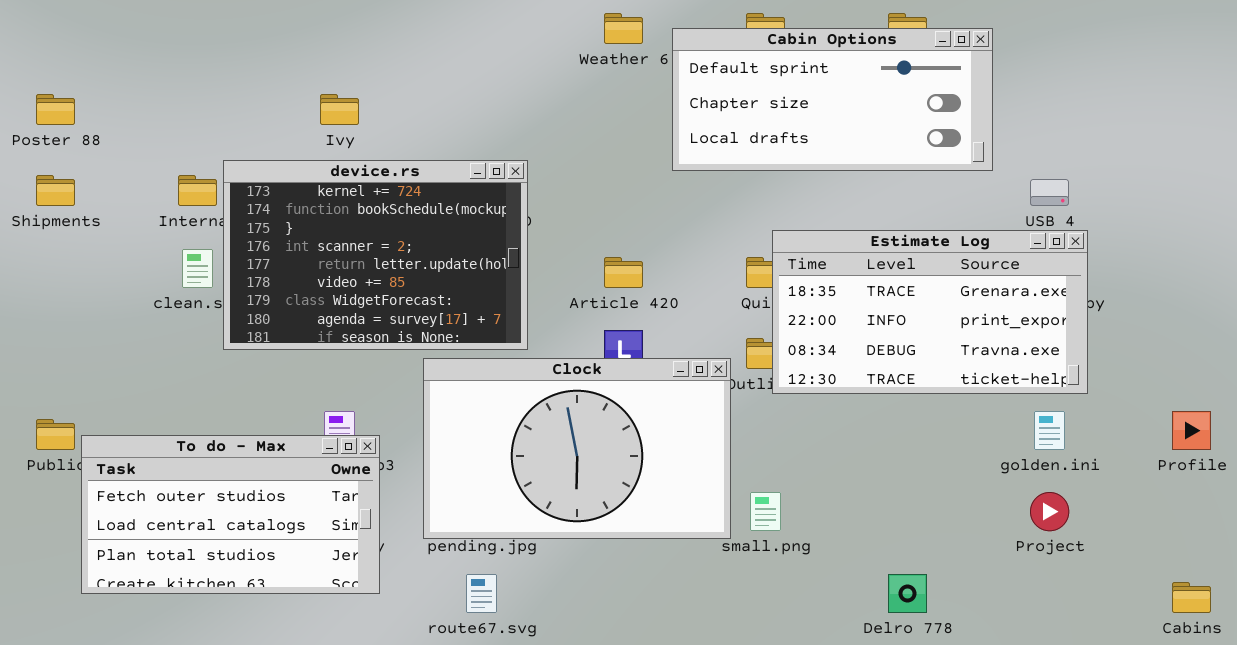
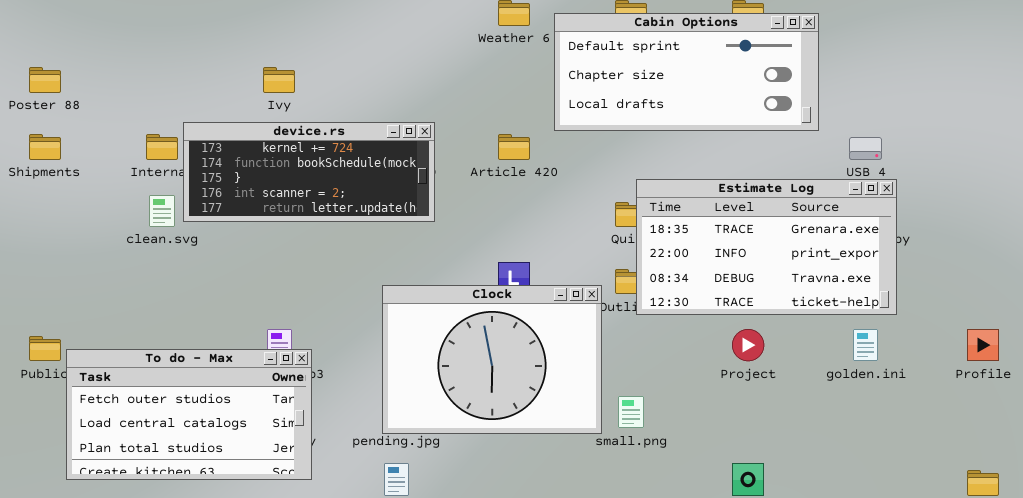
device.rs: [223,160,528,350] -> [183,122,435,222], resized
Article 420: [604,257,643,288] -> [498,134,530,160], moved
Clock: [423,358,731,539] -> [382,285,602,434], resized
Project: [1030,492,1069,531] -> [732,329,764,361], moved

